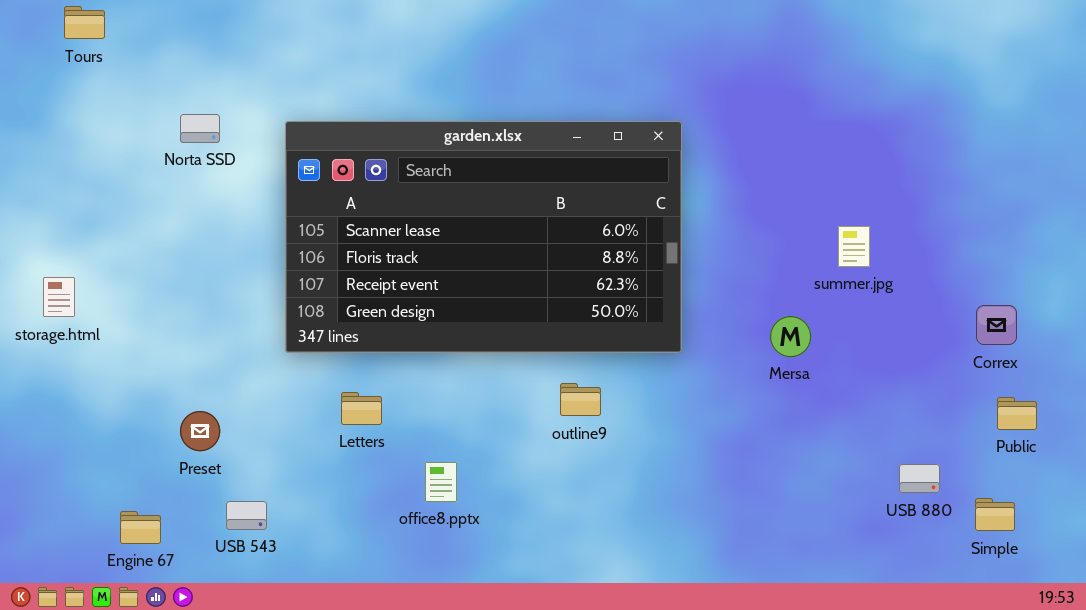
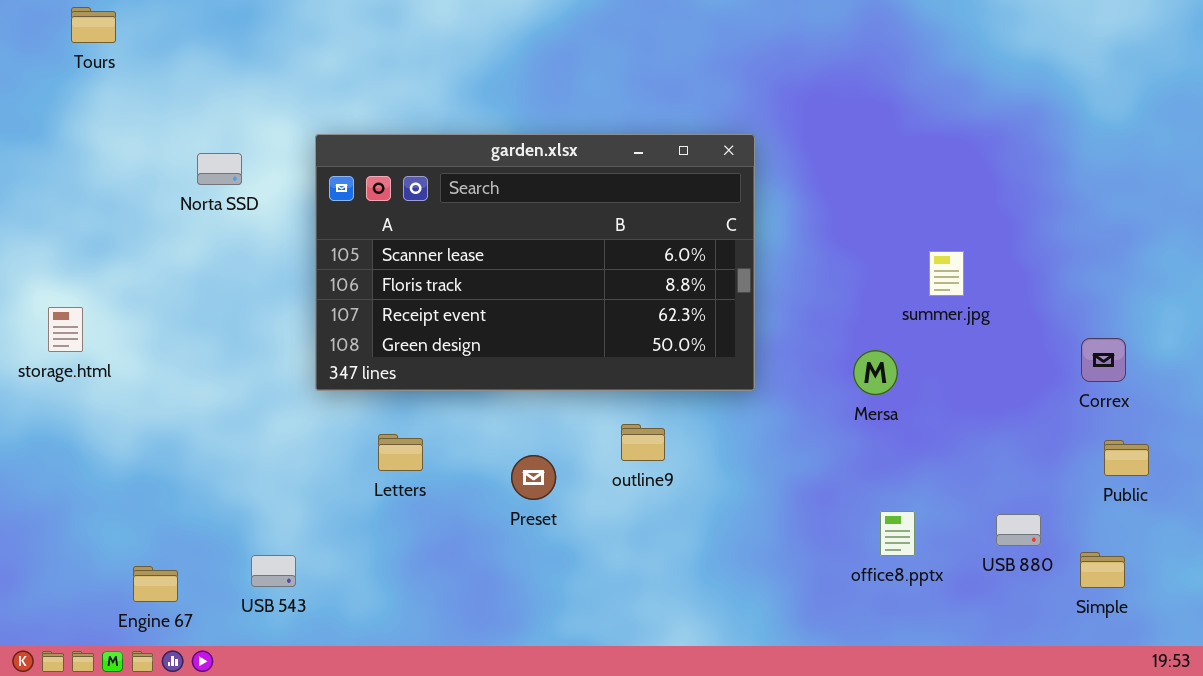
Norta SSD: [180,114,220,143] -> [197,153,242,185], moved
Preset: [180,411,220,451] -> [511,455,556,500], moved
office8.pptx: [425,462,457,502] -> [880,511,915,556], moved

